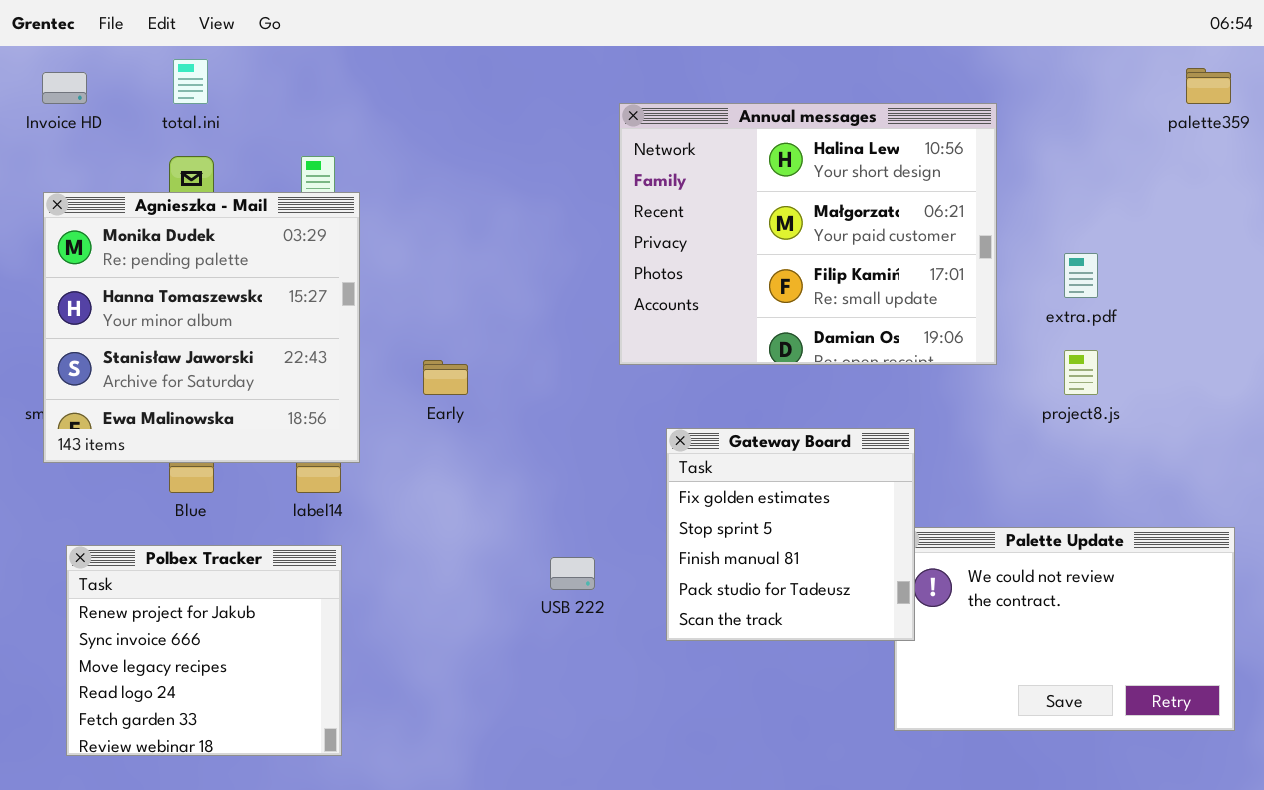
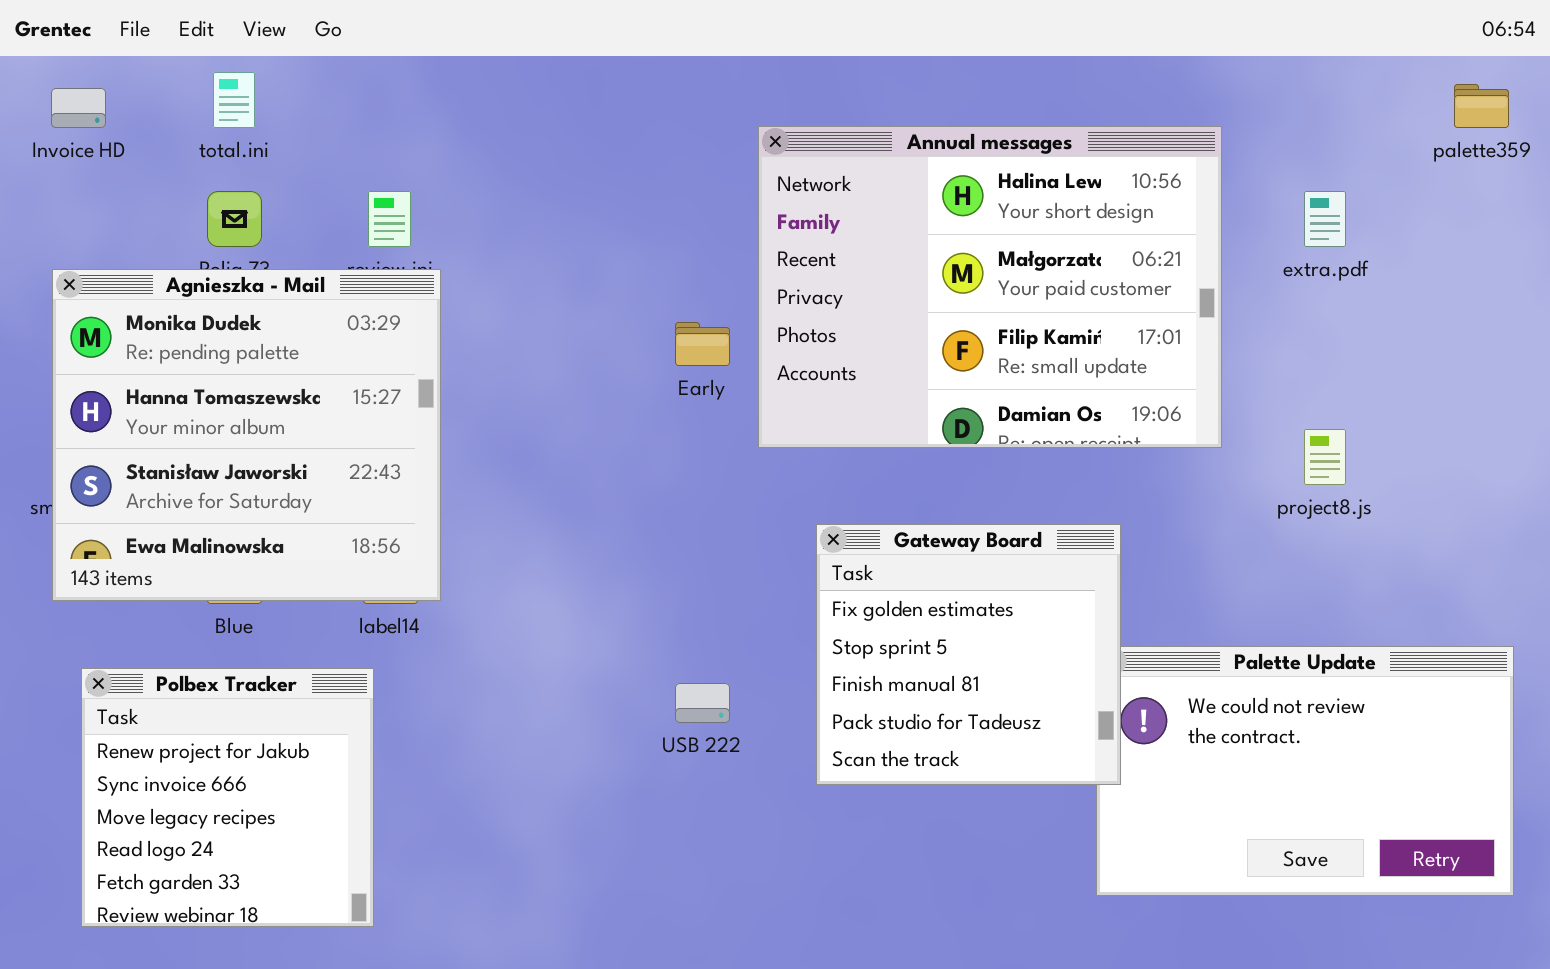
Agnieszka - Mail: [43,192,360,463] -> [52,269,441,601], moved
extra.pdf: [1064,253,1098,298] -> [1304,191,1346,247], moved
Early: [423,360,468,395] -> [675,322,730,366], moved
Polbex Tracker: [66,545,342,756] -> [81,668,374,927], resized

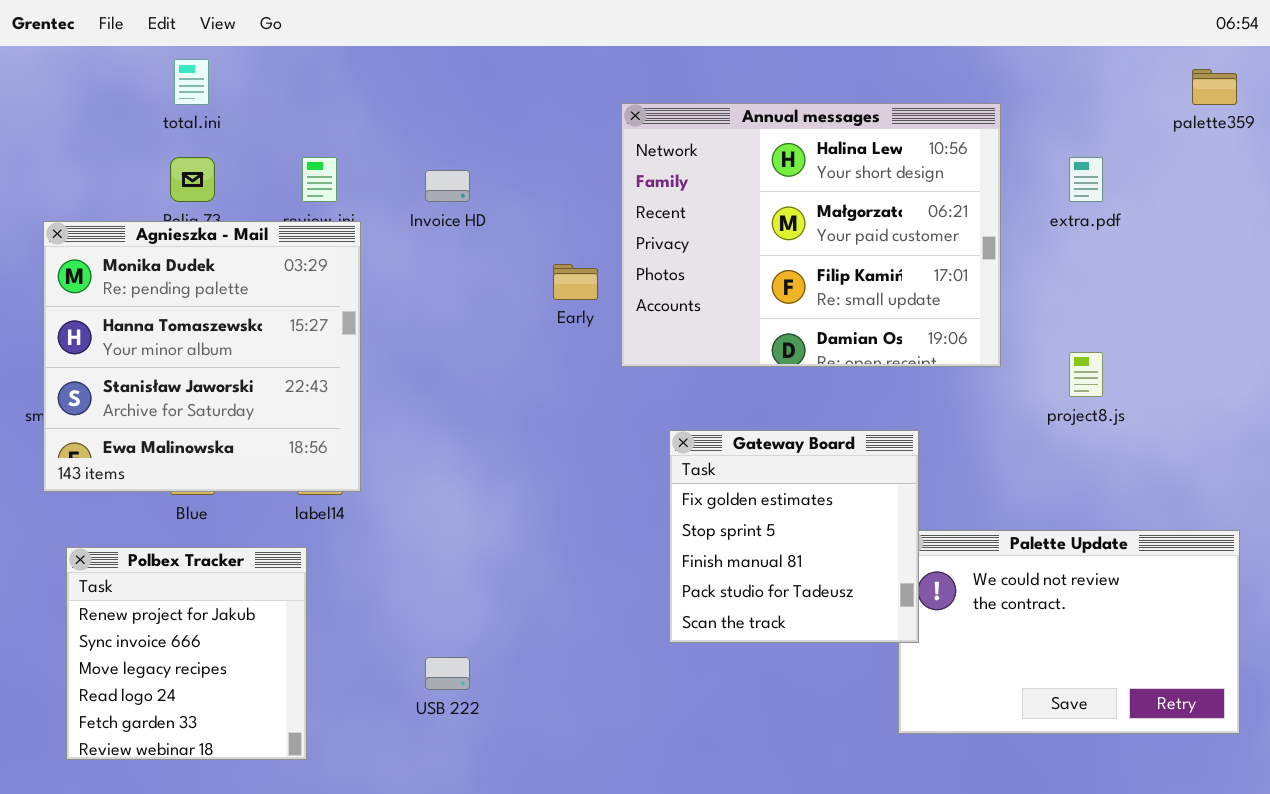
Invoice HD: [51,88,106,128] -> [425,170,470,202], moved
USB 222: [675,683,730,723] -> [425,657,470,690], moved

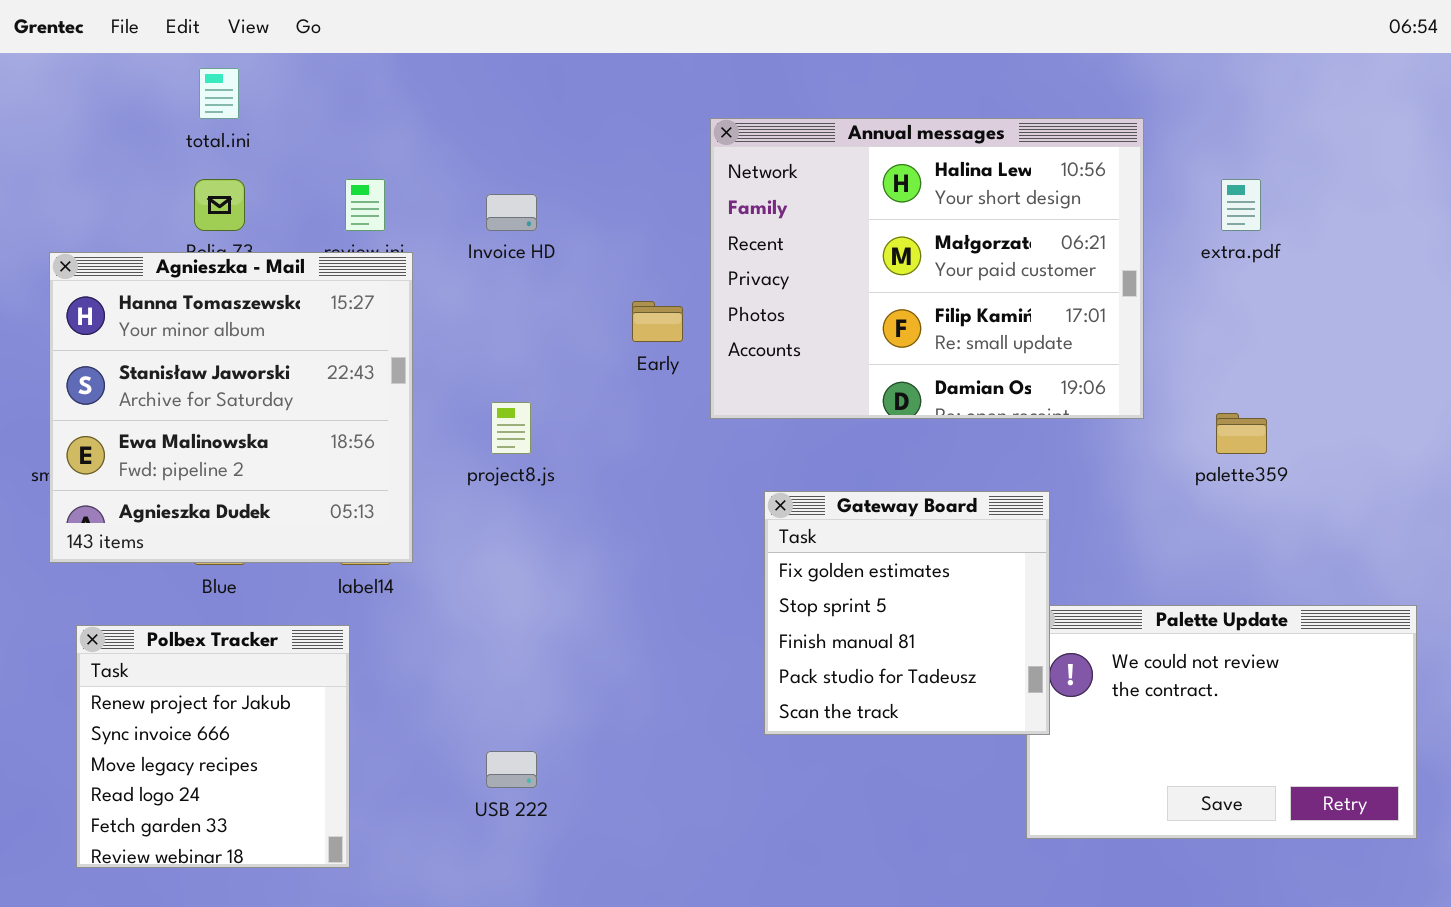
palette359: [1192,69,1237,105] -> [1216,413,1267,454], moved
Agnieszka - Mail: [43,221,361,492] -> [49,252,413,563], scrolled down 1 row
project8.js: [1069,352,1103,397] -> [491,402,531,454], moved

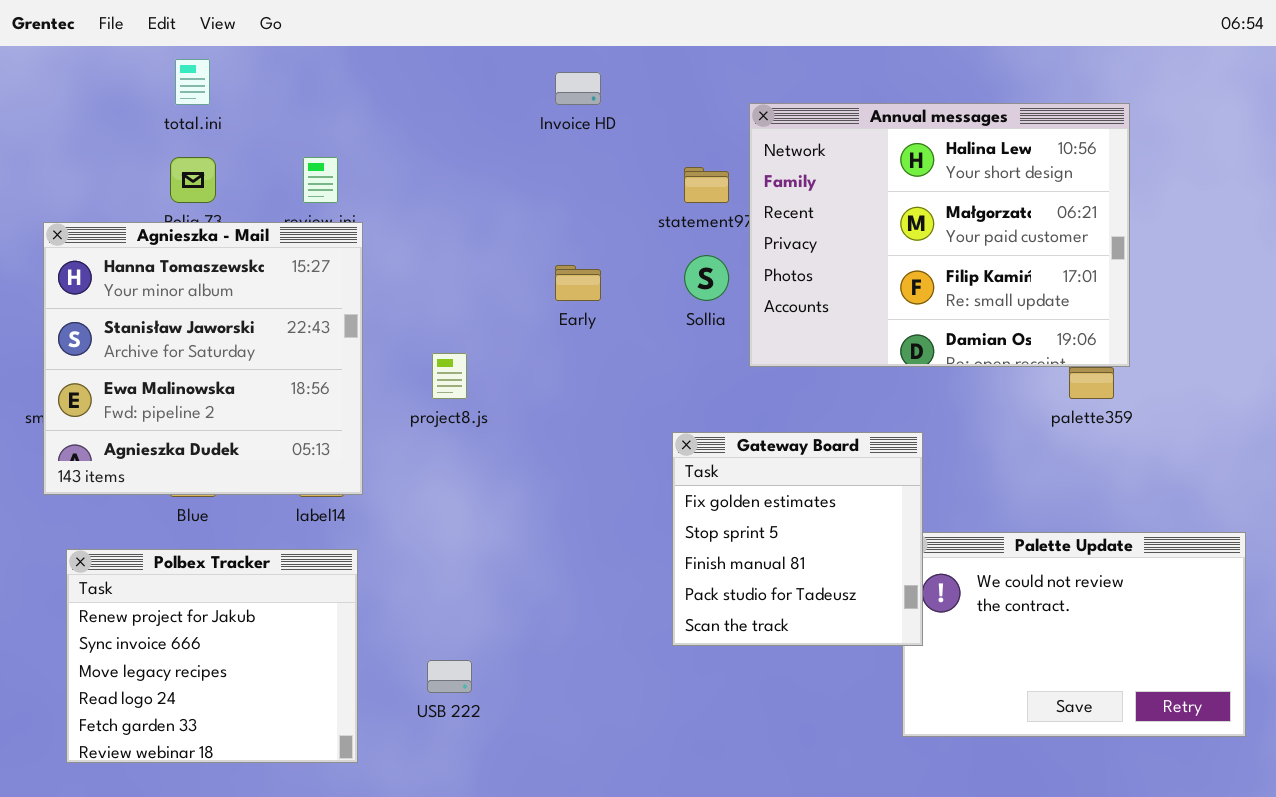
Annual messages: [710,118,1144,419] -> [749,103,1130,367], moved
Invoice HD: [486,194,537,231] -> [555,72,601,105], moved
Polbex Tracker: [76,625,350,868] -> [66,549,358,763], resized

